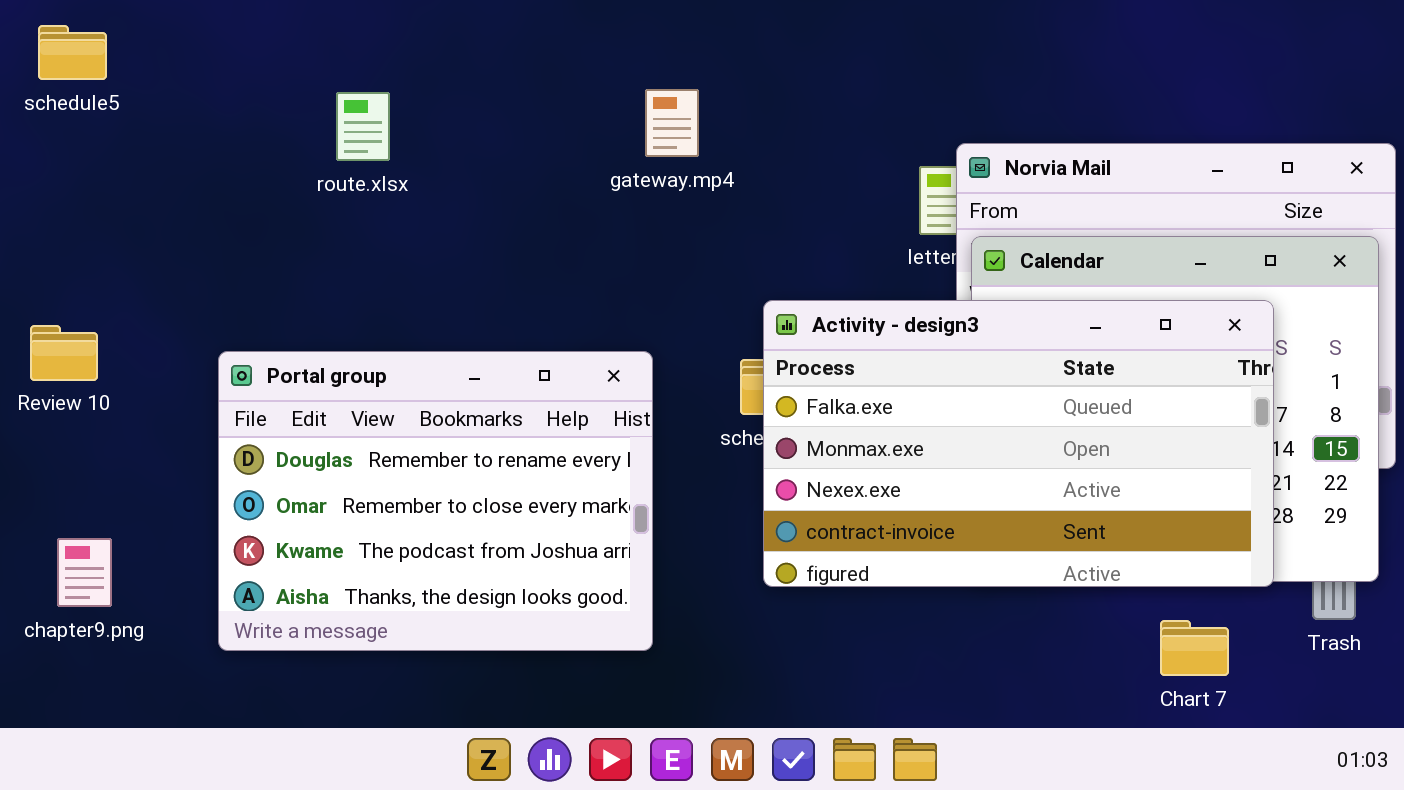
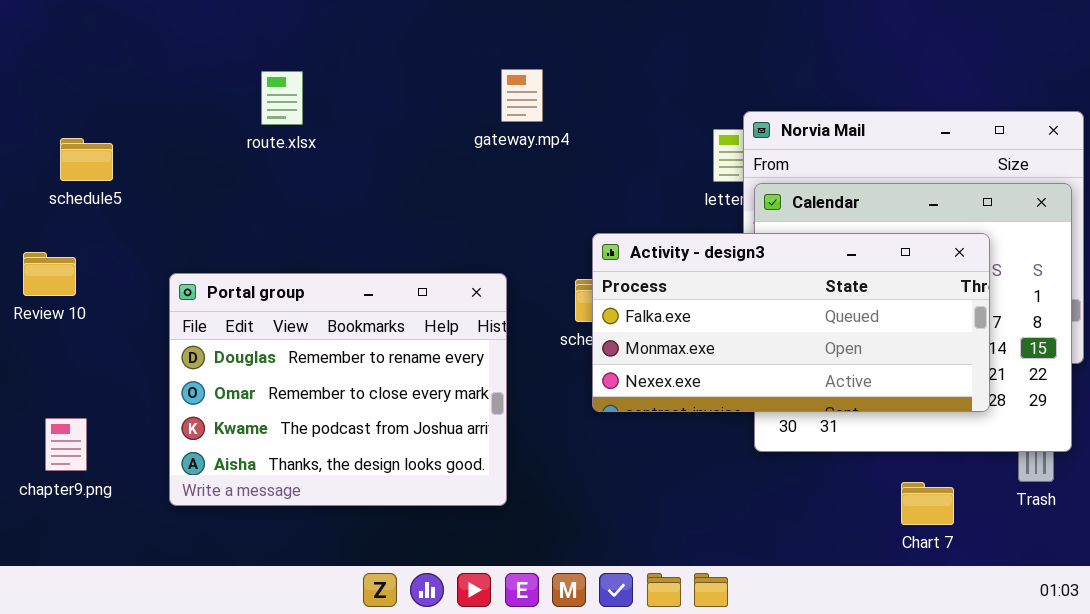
schedule5: [38,25,107,80] -> [60,138,113,181], moved
Activity - design3: [763,300,1274,587] -> [592,233,990,412], resized

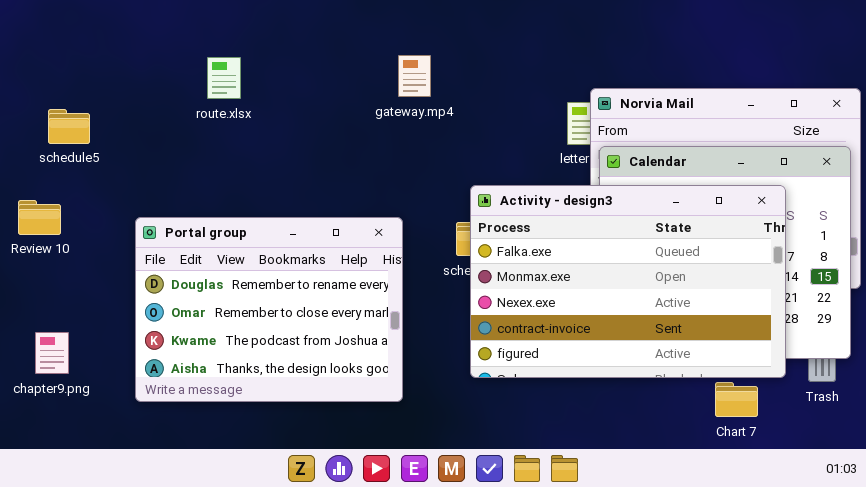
Activity - design3: [592,233,990,412] -> [470,185,786,378], resized

